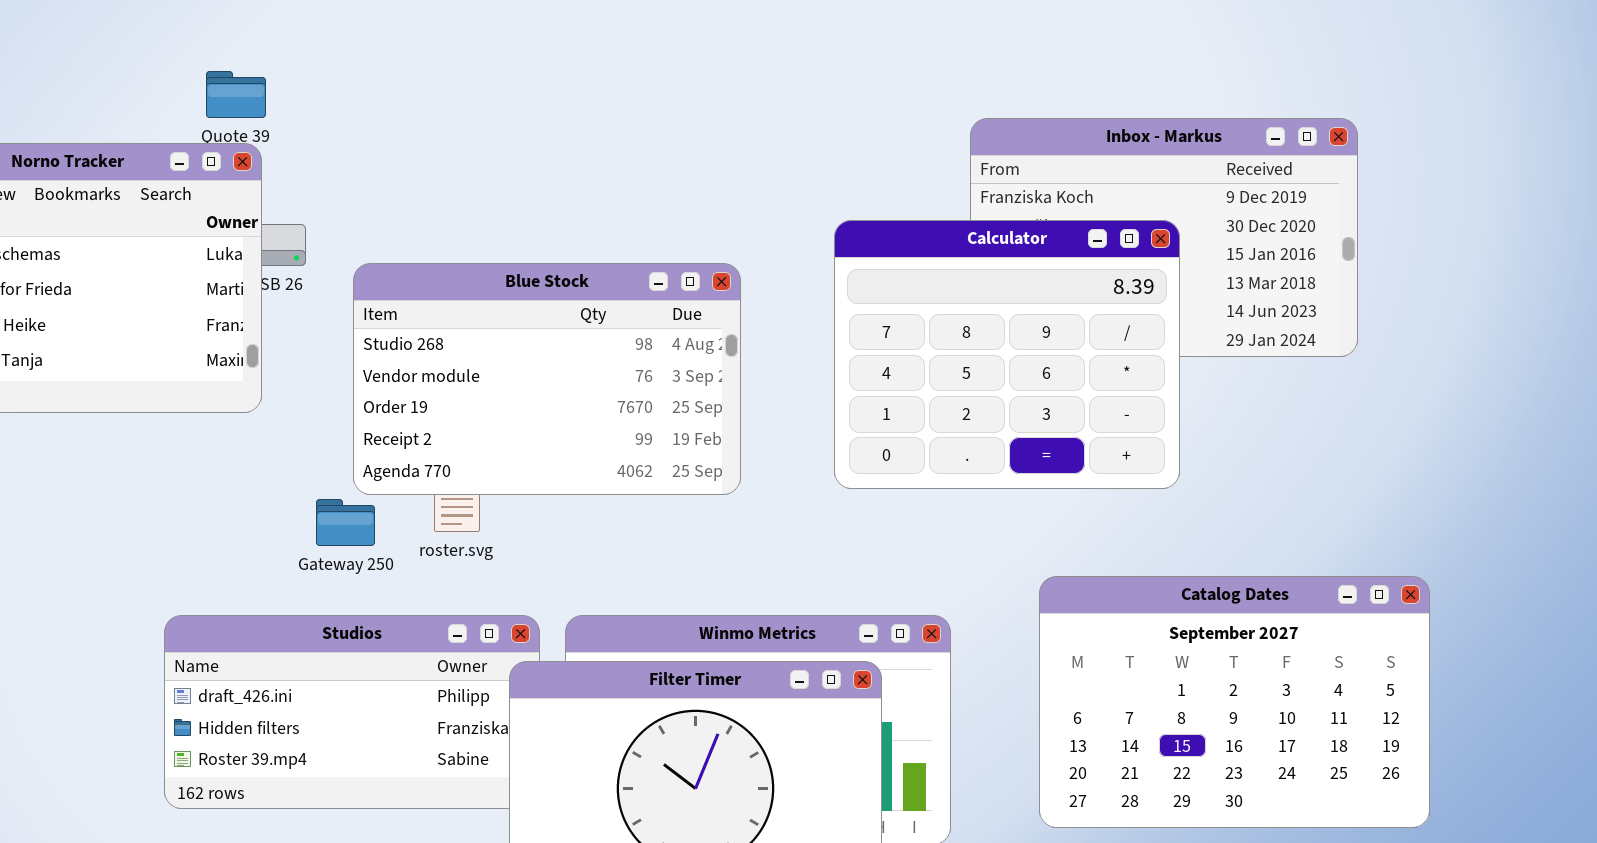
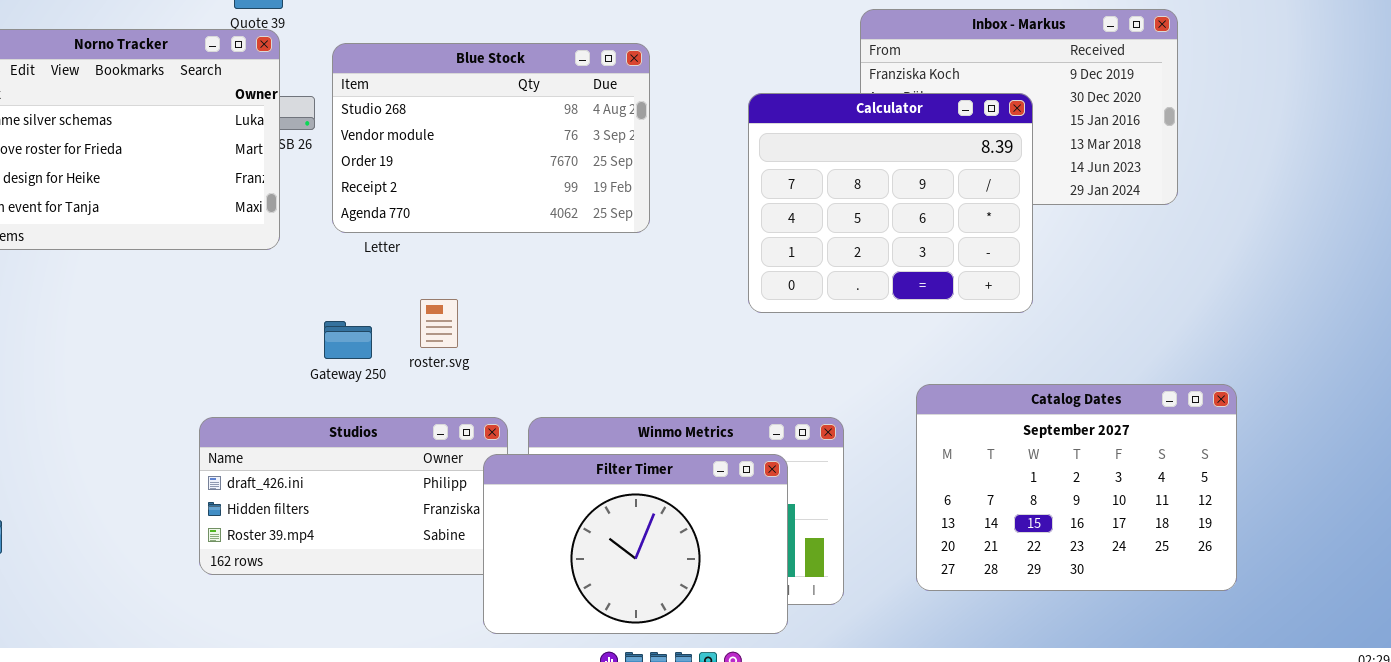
Blue Stock: [353,263,741,495] -> [332,43,650,233], moved

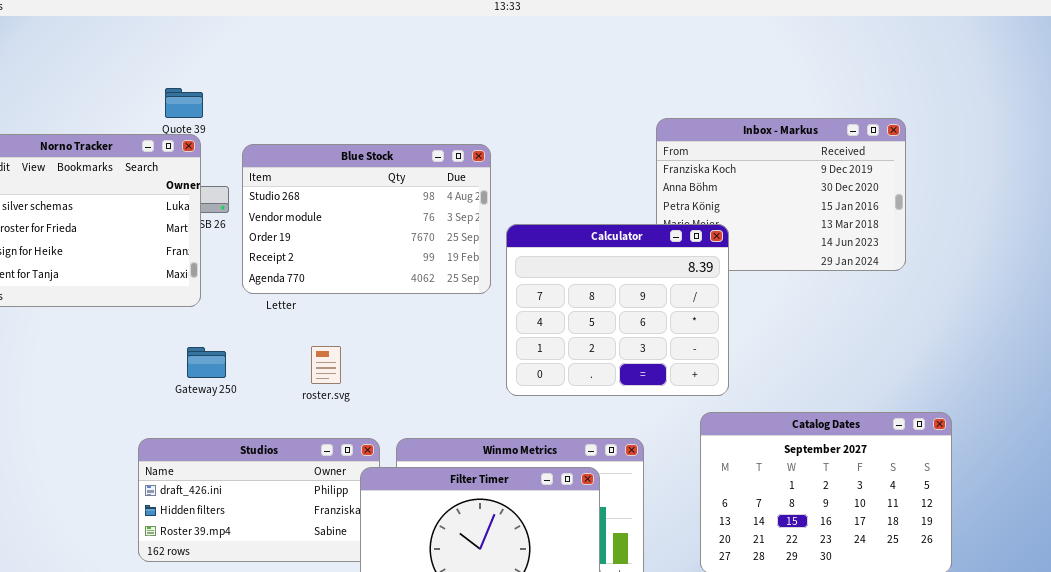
Calculator: [748,93,1033,313] -> [506,224,729,396], moved
Gateway 250: [324,321,372,359] -> [187,347,226,378], moved

